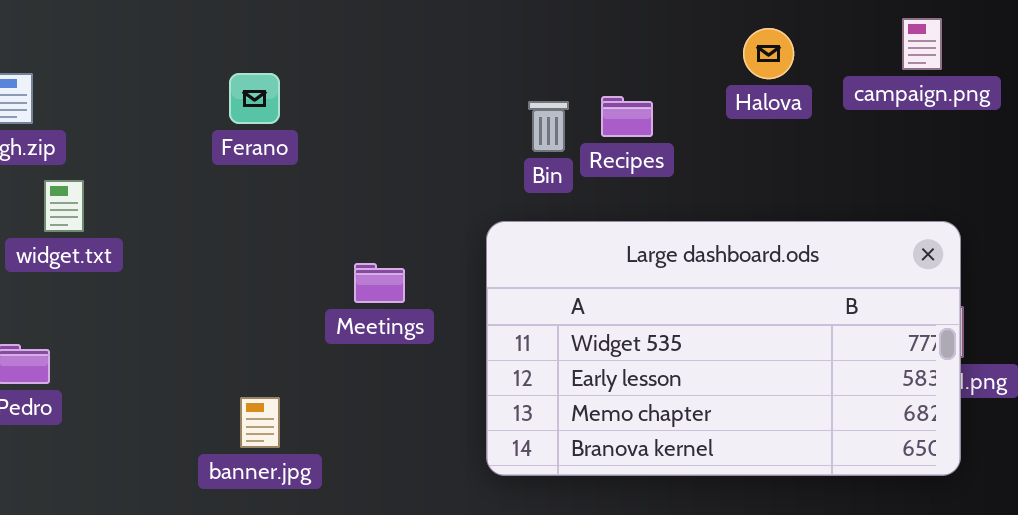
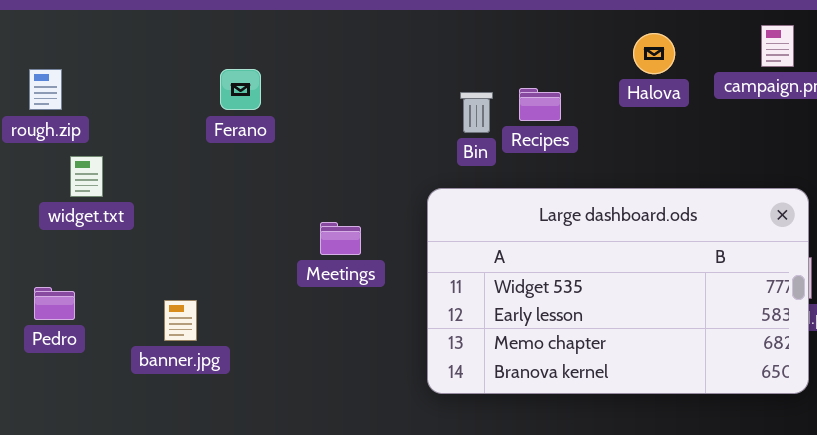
banner.jpg: [240,397,280,448] -> [164,300,197,341], moved

